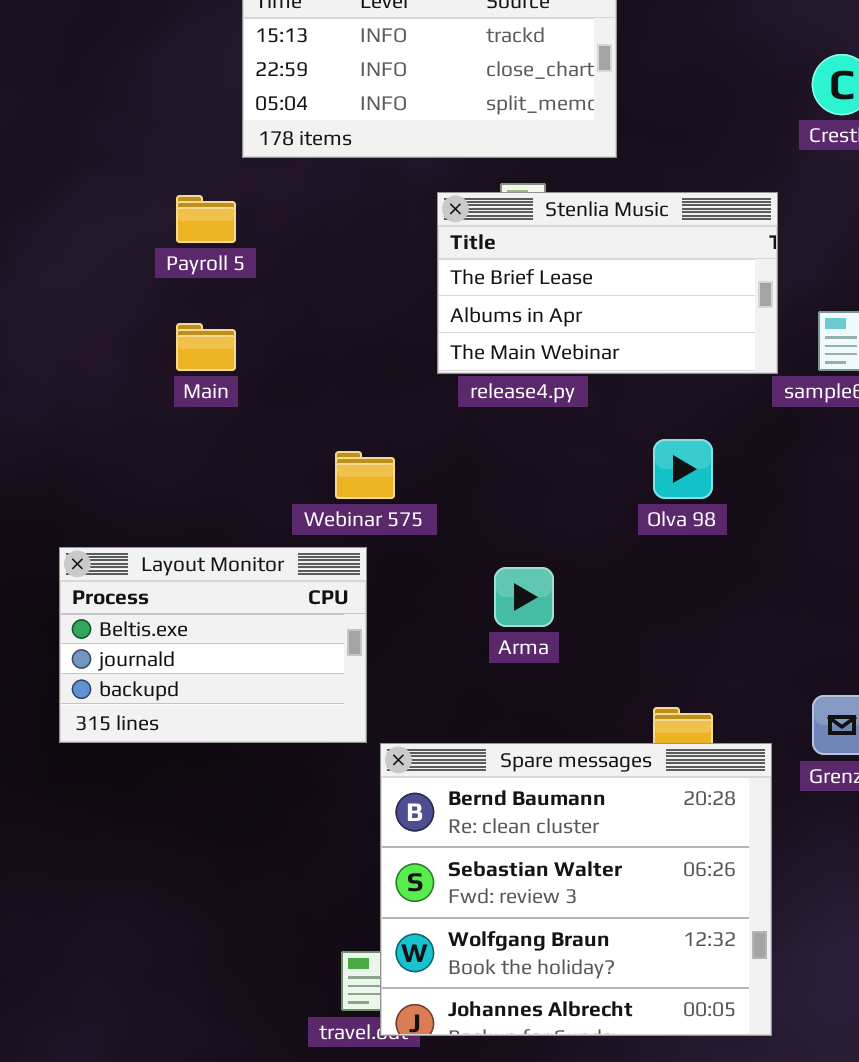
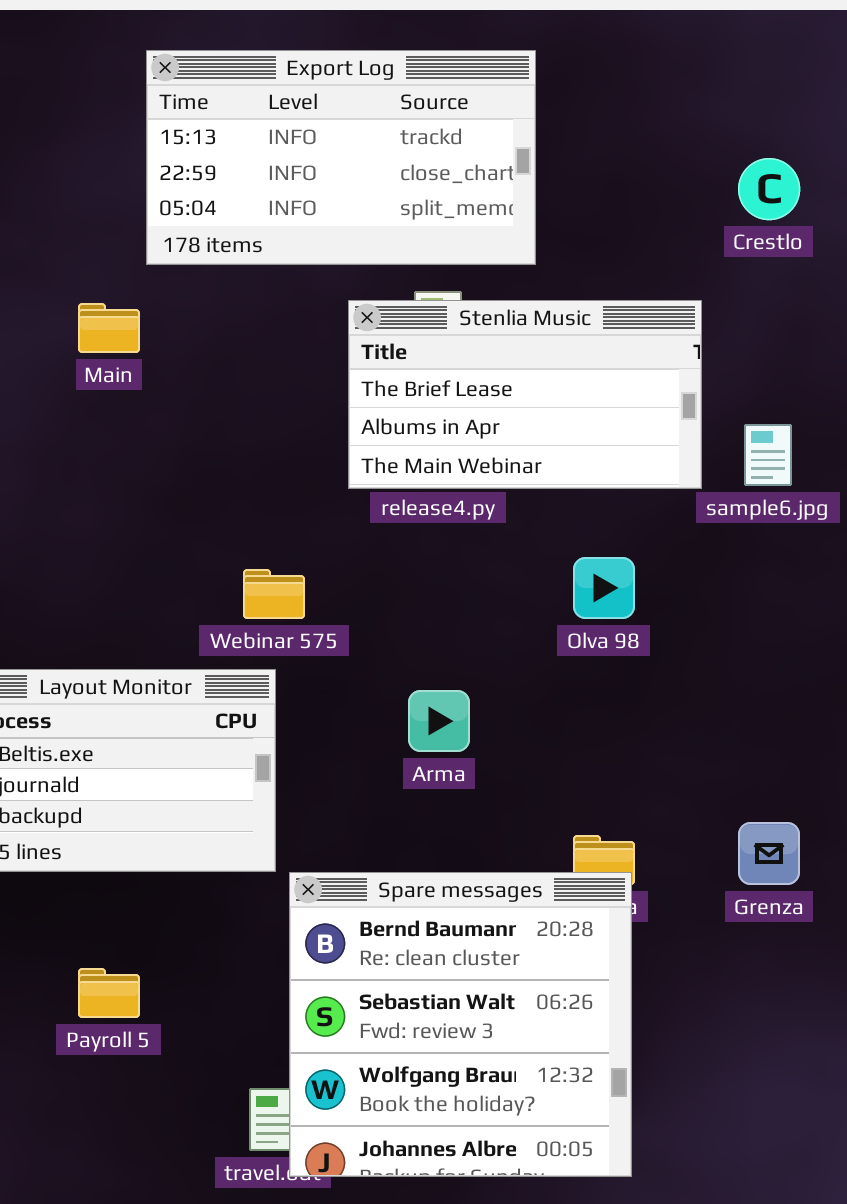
Payroll 5: [176,195,236,243] -> [78,968,140,1018], moved
Main: [176,323,236,371] -> [78,303,140,353], moved
Spare messages: [380,743,772,1036] -> [289,872,632,1177], resized

